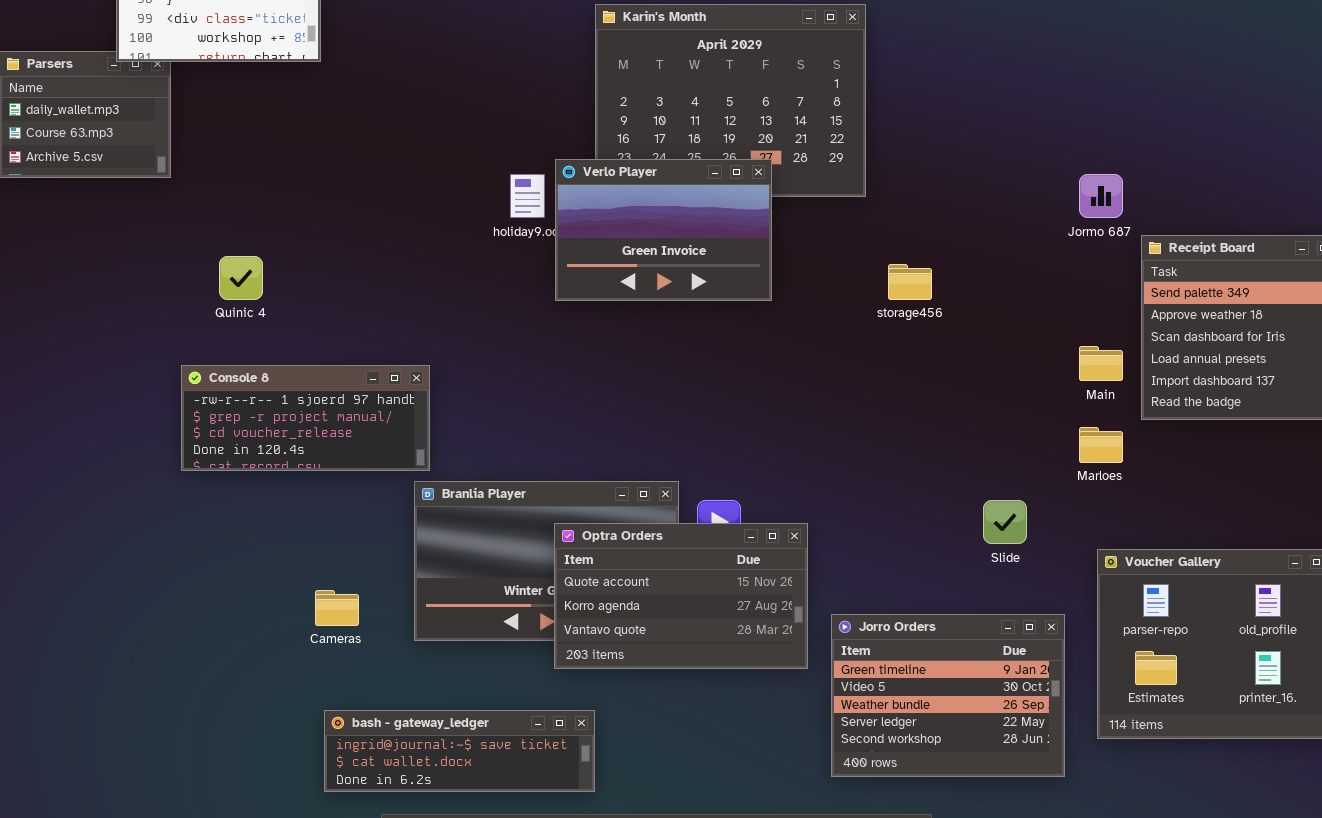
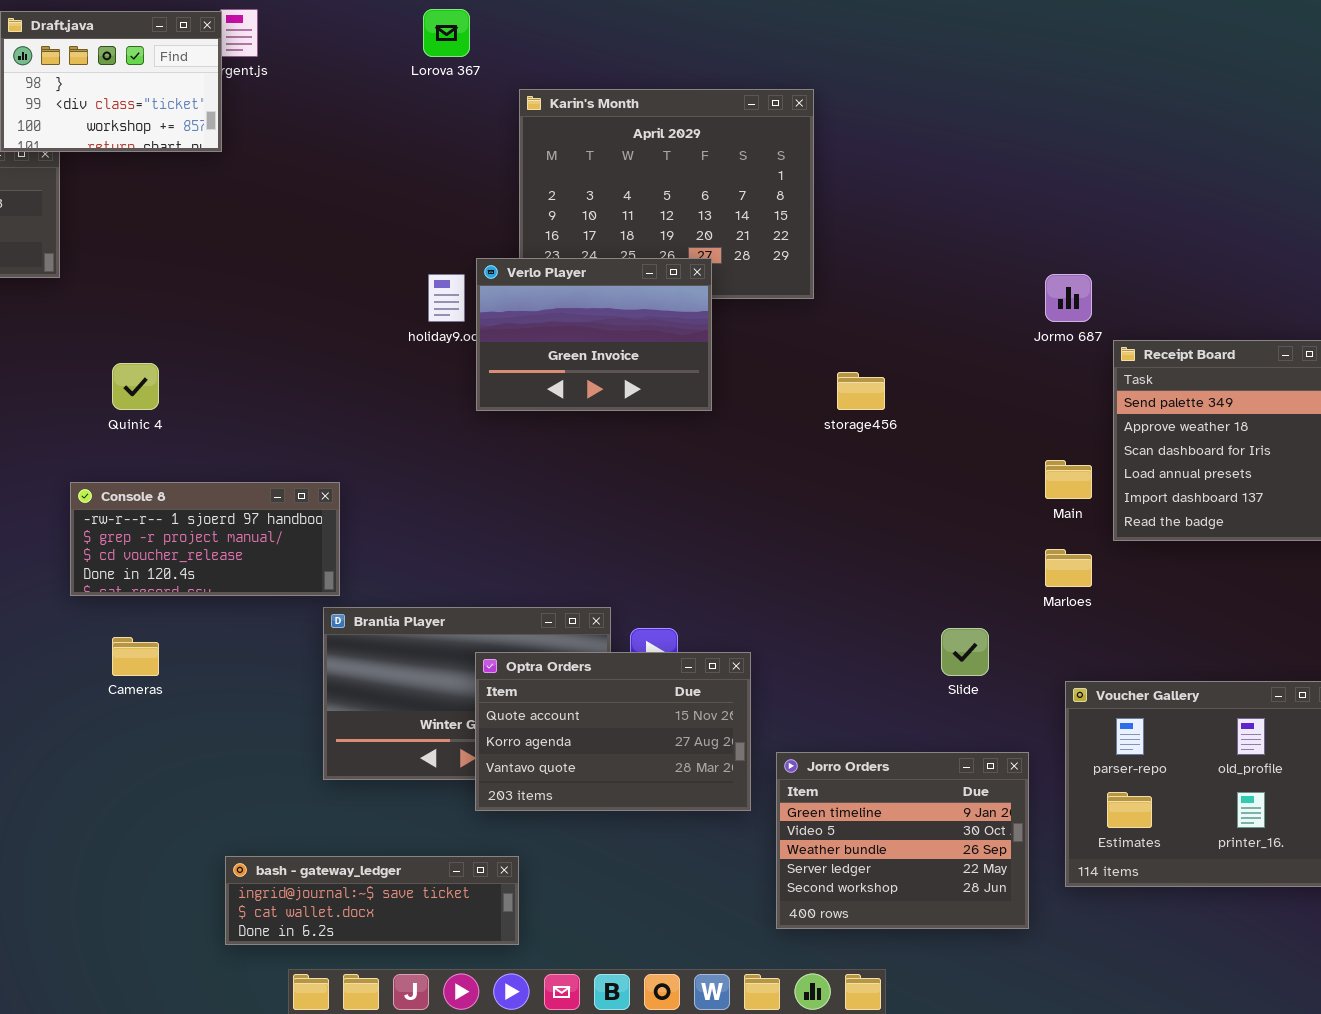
Cameras: [315,590,359,626] -> [112,637,159,676], moved

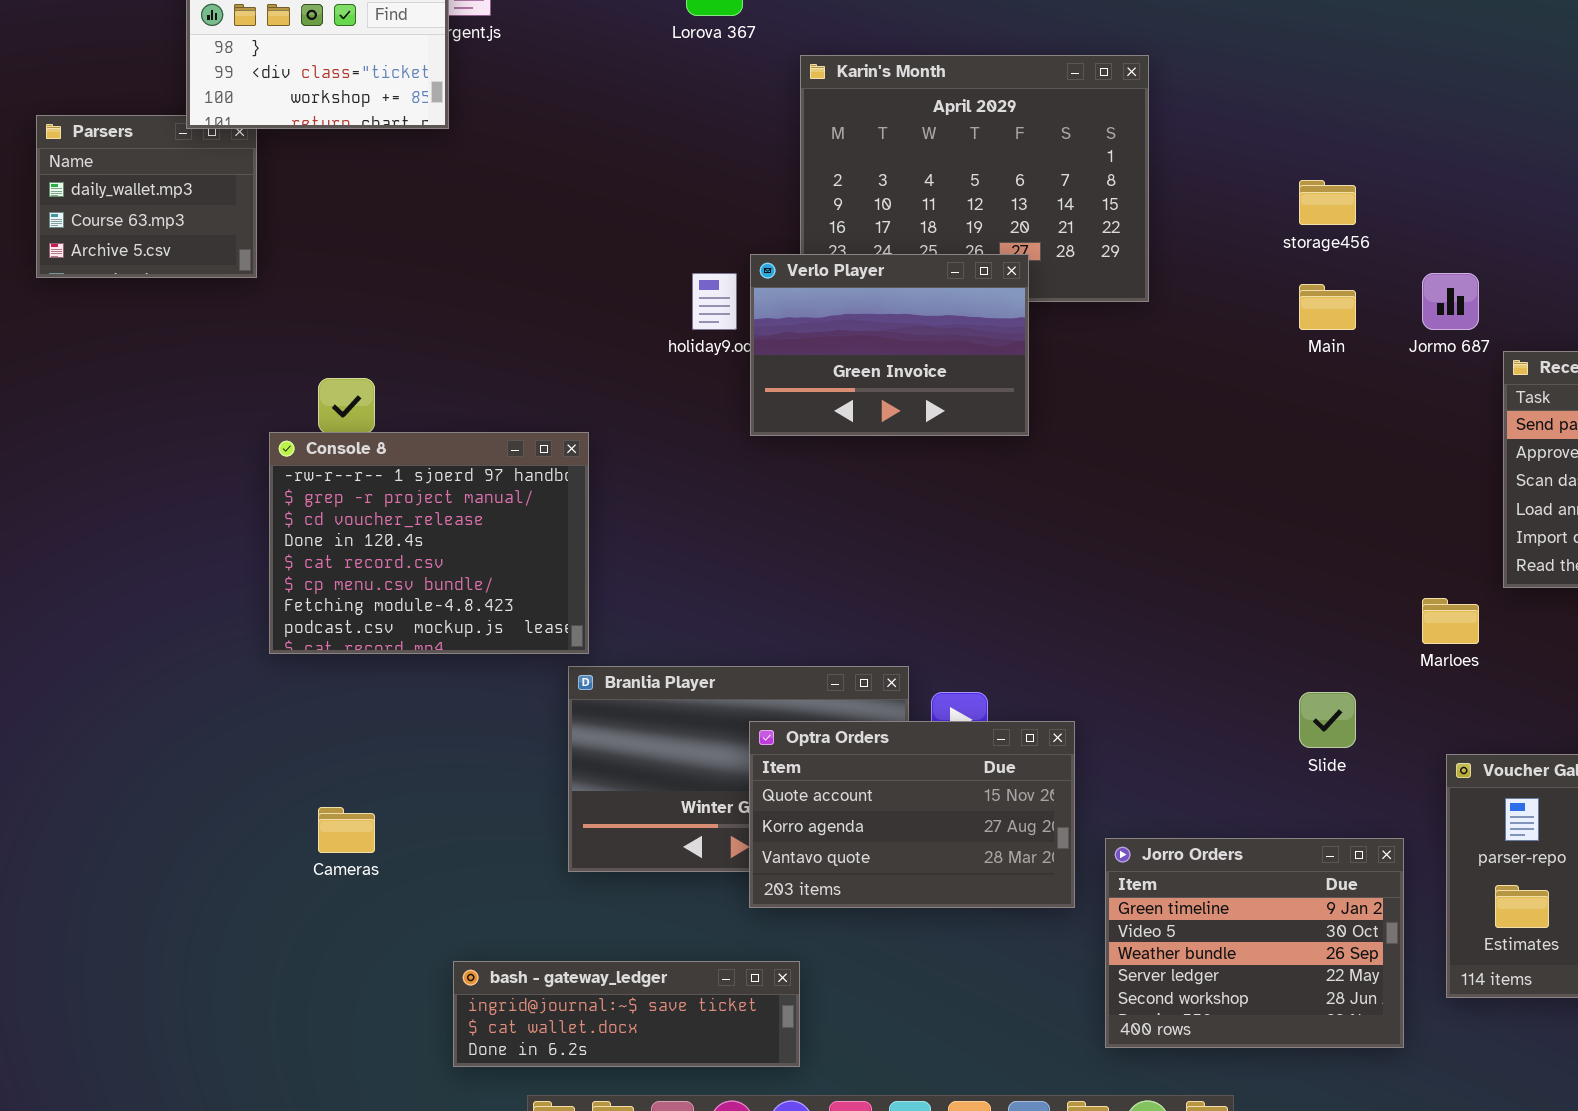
storage456: [837,372,885,410] -> [1299,180,1356,225], moved
Main: [1045,460,1092,499] -> [1299,284,1356,330], moved
Console 8: [70,482,340,596] -> [269,432,589,654], resized
Cameras: [112,637,159,676] -> [318,807,375,853], moved

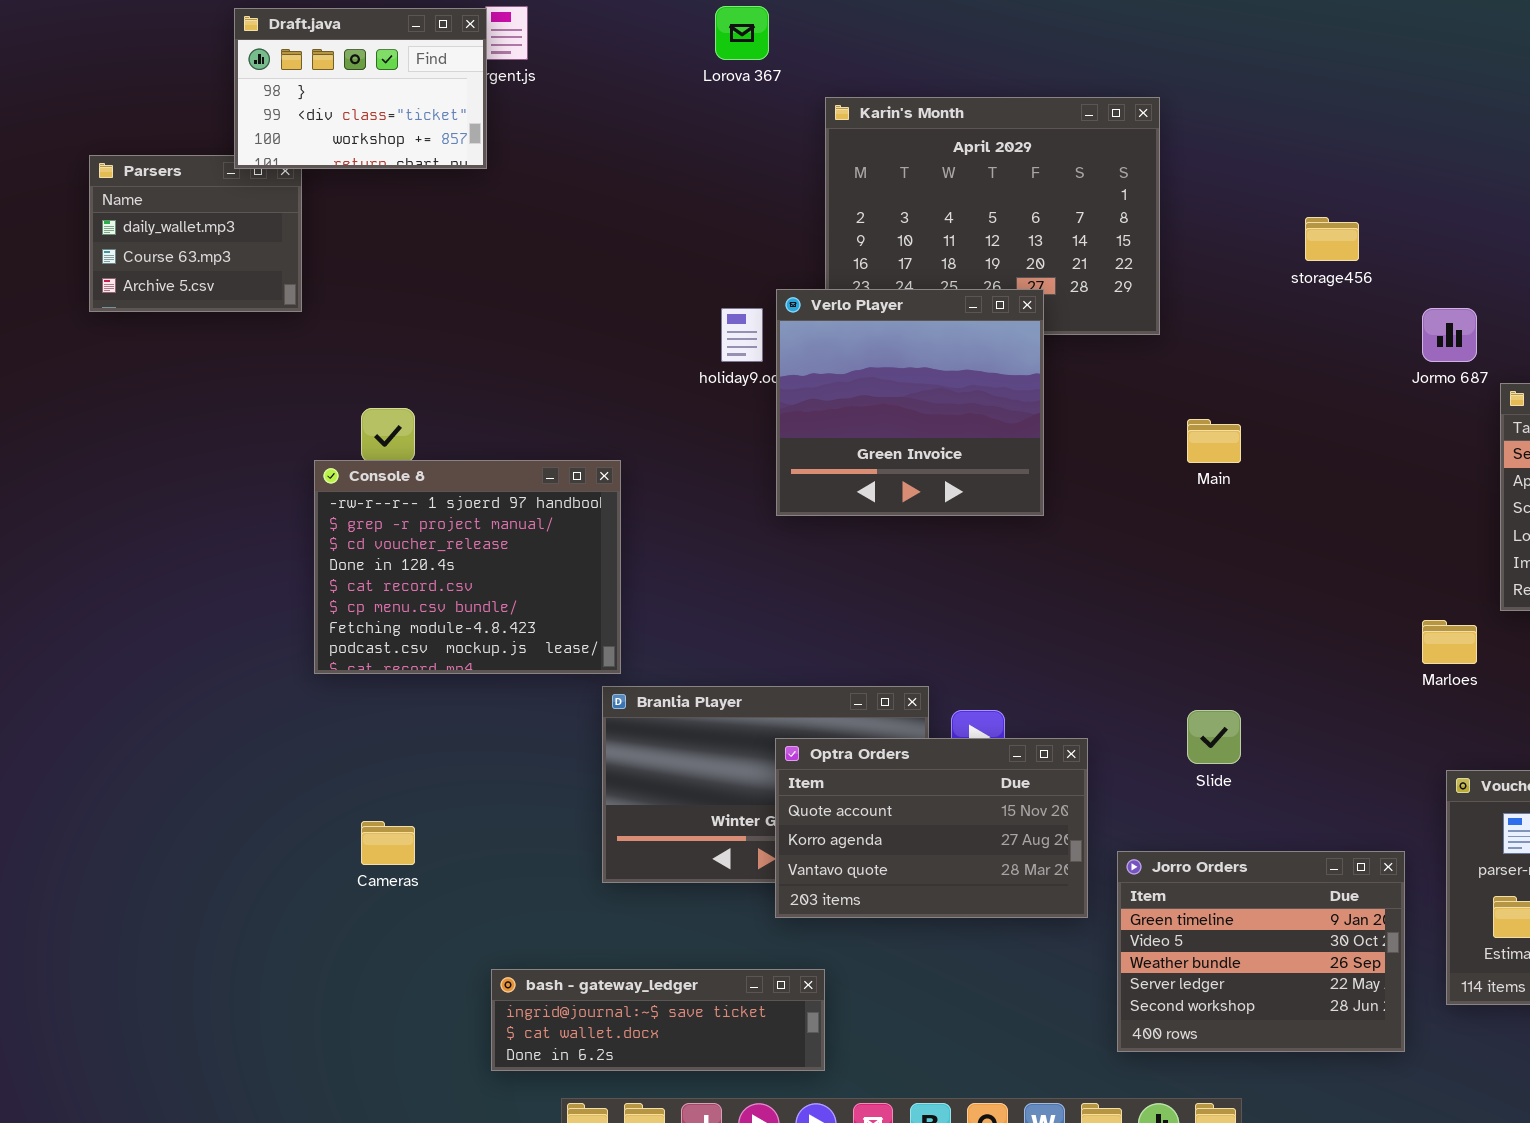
Verlo Player: [750,254,1029,436] -> [776,289,1044,516], resized
Main: [1299,284,1356,330] -> [1187,419,1241,463], moved
Slide: [1299,692,1356,748] -> [1187,710,1241,764], moved

